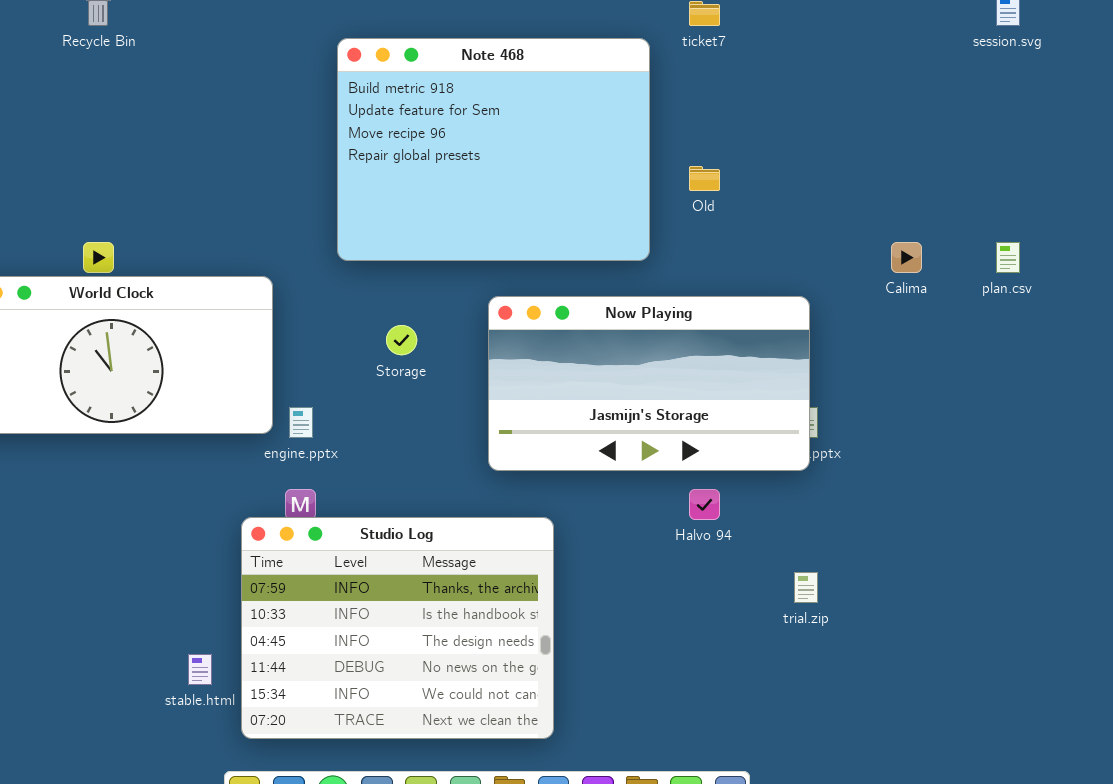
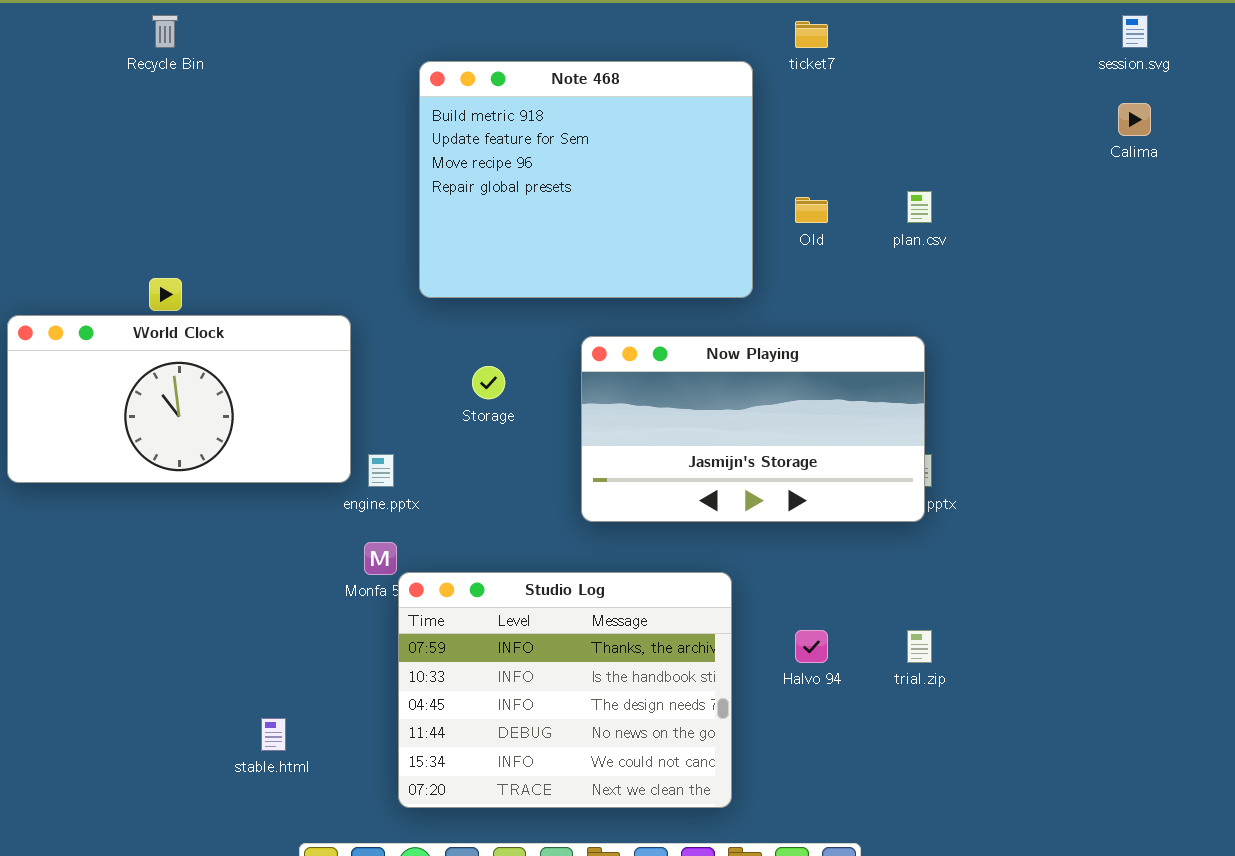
Calima: [891,242,922,273] -> [1118,103,1151,136], moved
plan.csv: [996,242,1020,273] -> [907,191,932,223], moved
Halvo 94: [689,489,720,520] -> [795,630,828,663], moved
Studio Log: [241,517,554,739] -> [398,572,732,808], moved

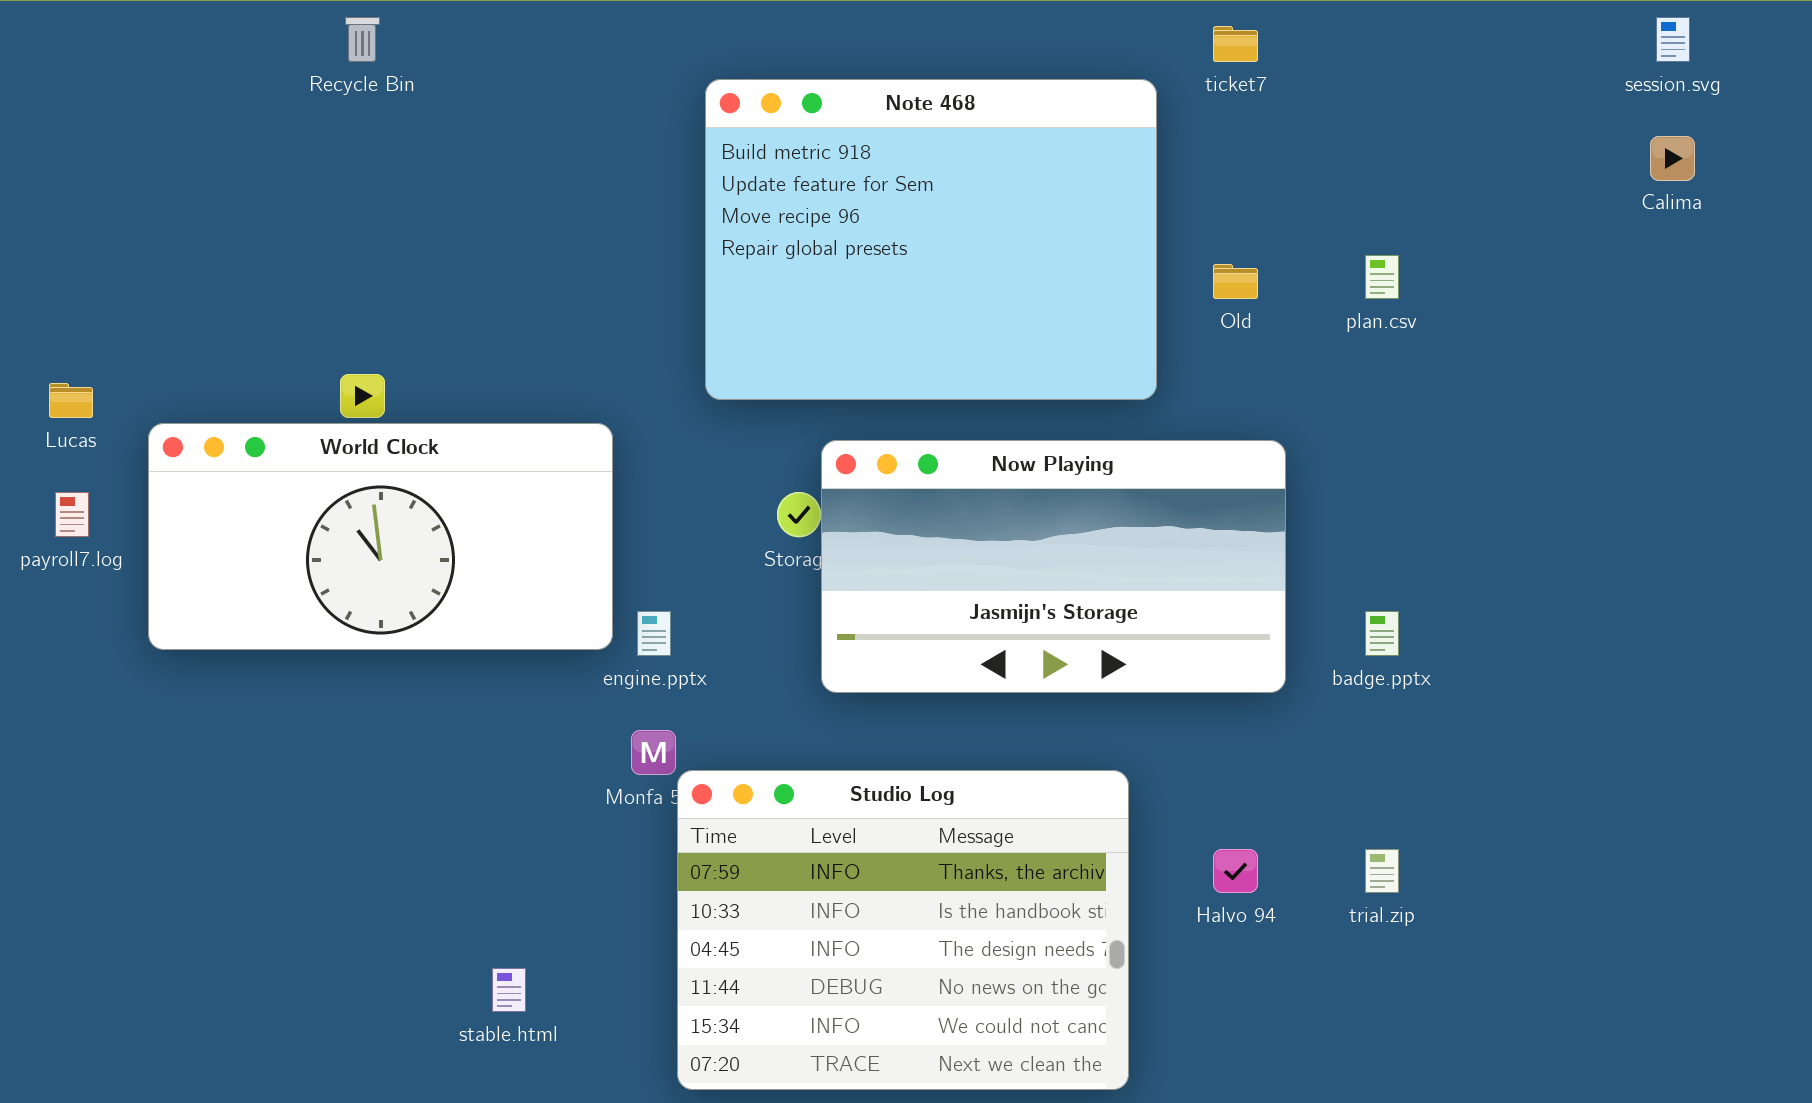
Now Playing: [581,336,925,522] -> [821,440,1286,693], moved

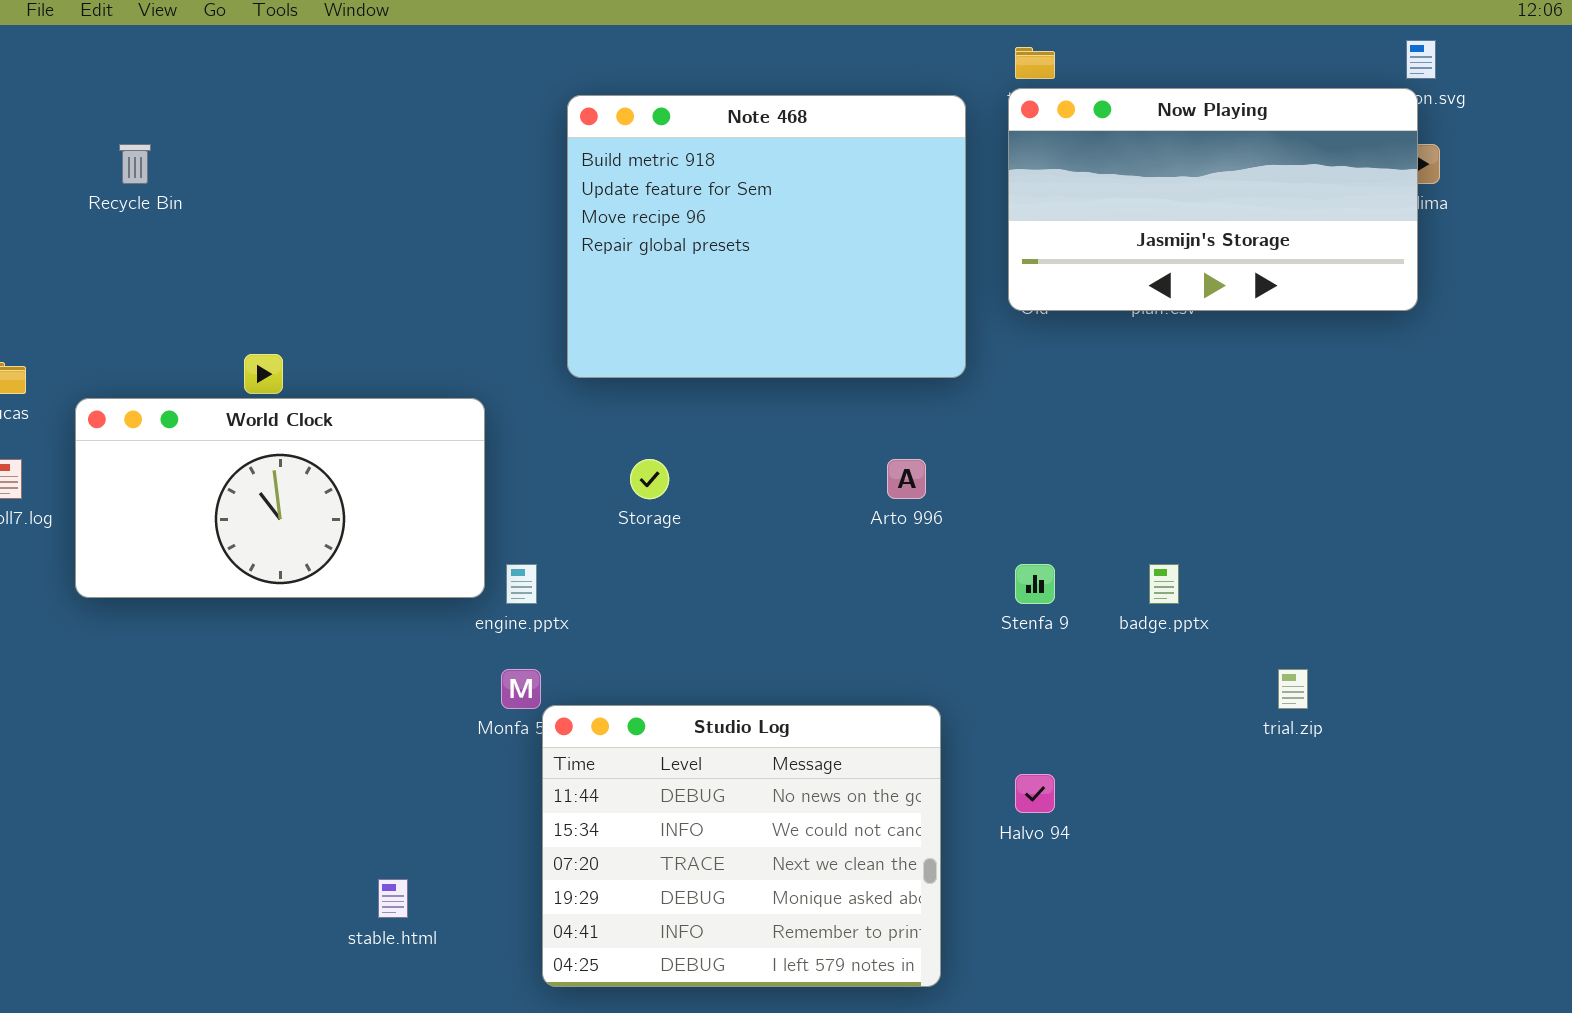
Recycle Bin: [345,17,380,62] -> [119,144,151,184], moved
Now Playing: [821,440,1286,693] -> [1008,88,1418,311], moved
Studio Log: [677,770,1129,1090] -> [542,705,941,987], scrolled down 3 rows
trial.zip: [1365,849,1399,893] -> [1278,669,1308,709], moved

